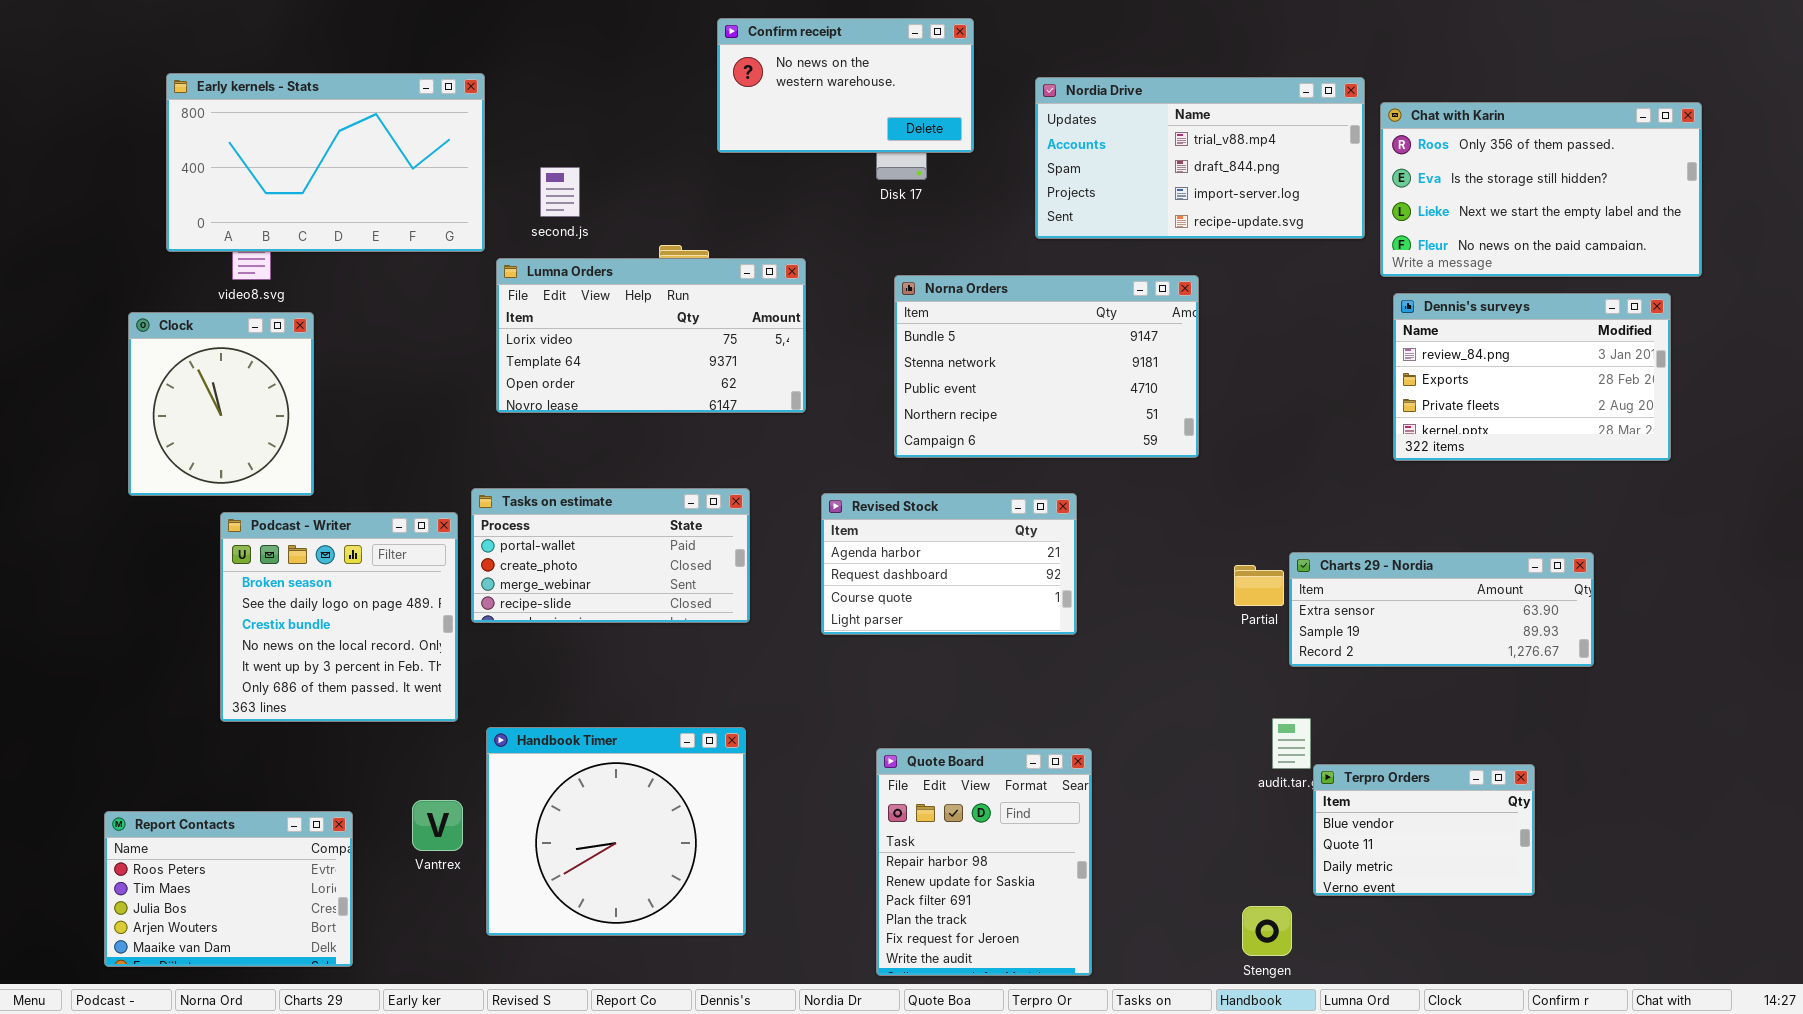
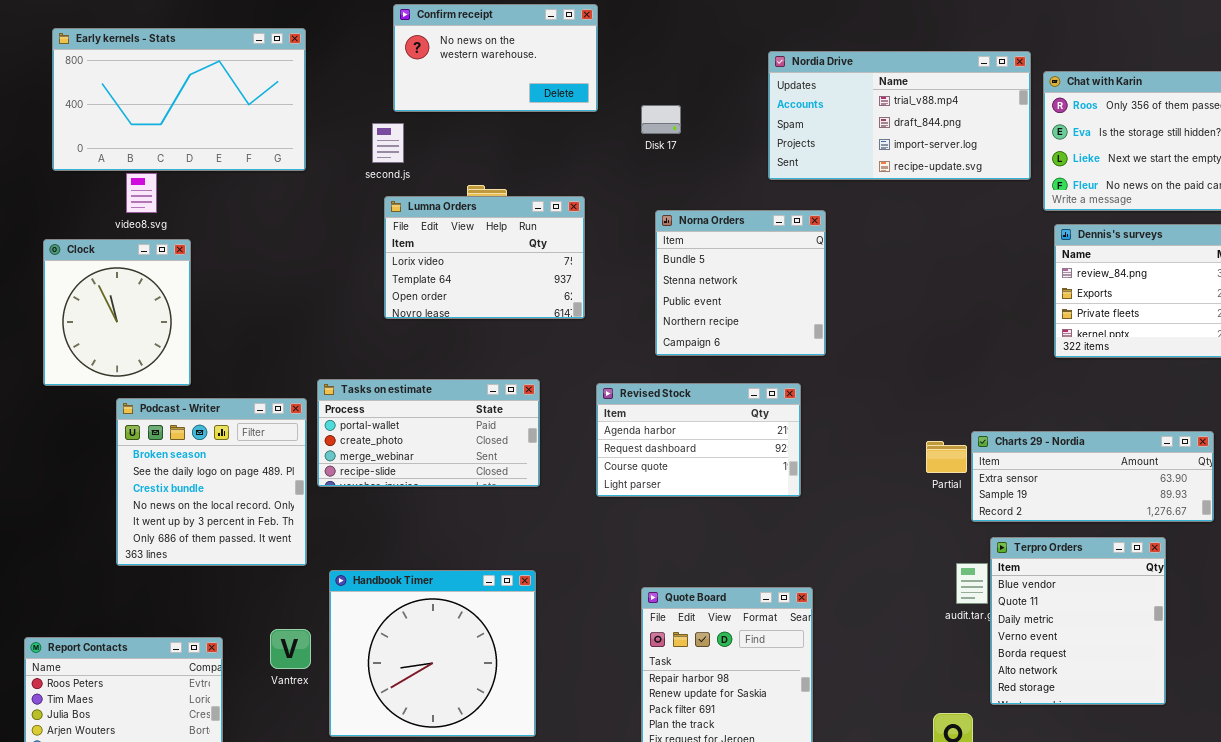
Confirm receipt: [717,18,974,153] -> [393,4,598,112], moved
Early kernels - Stats: [166,73,485,252] -> [52,28,306,171], moved
Lumna Orders: [496,258,806,413] -> [384,196,585,319], resized
Norna Orders: [894,275,1199,458] -> [655,210,826,356], resized
Terpro Orders: [1313,764,1535,896] -> [990,537,1166,705], resized

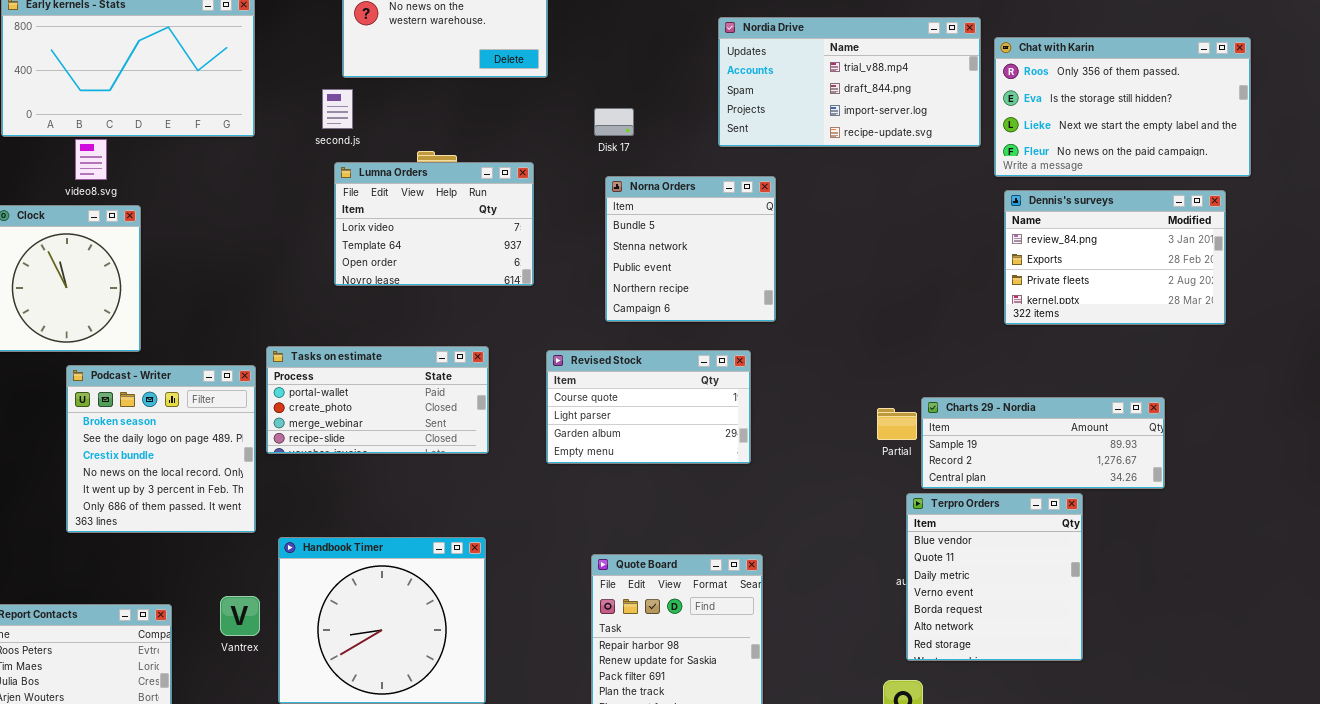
Disk 17: [641,105,681,134] -> [594,108,634,136], moved
Revised Stock: [596,383,801,497] -> [546,350,751,464], scrolled down 2 rows
Charts 29 - Nordia: [971,431,1214,522] -> [921,397,1165,489], scrolled down 1 row
Terpro Orders: [990,537,1166,705] -> [906,493,1083,661], moved

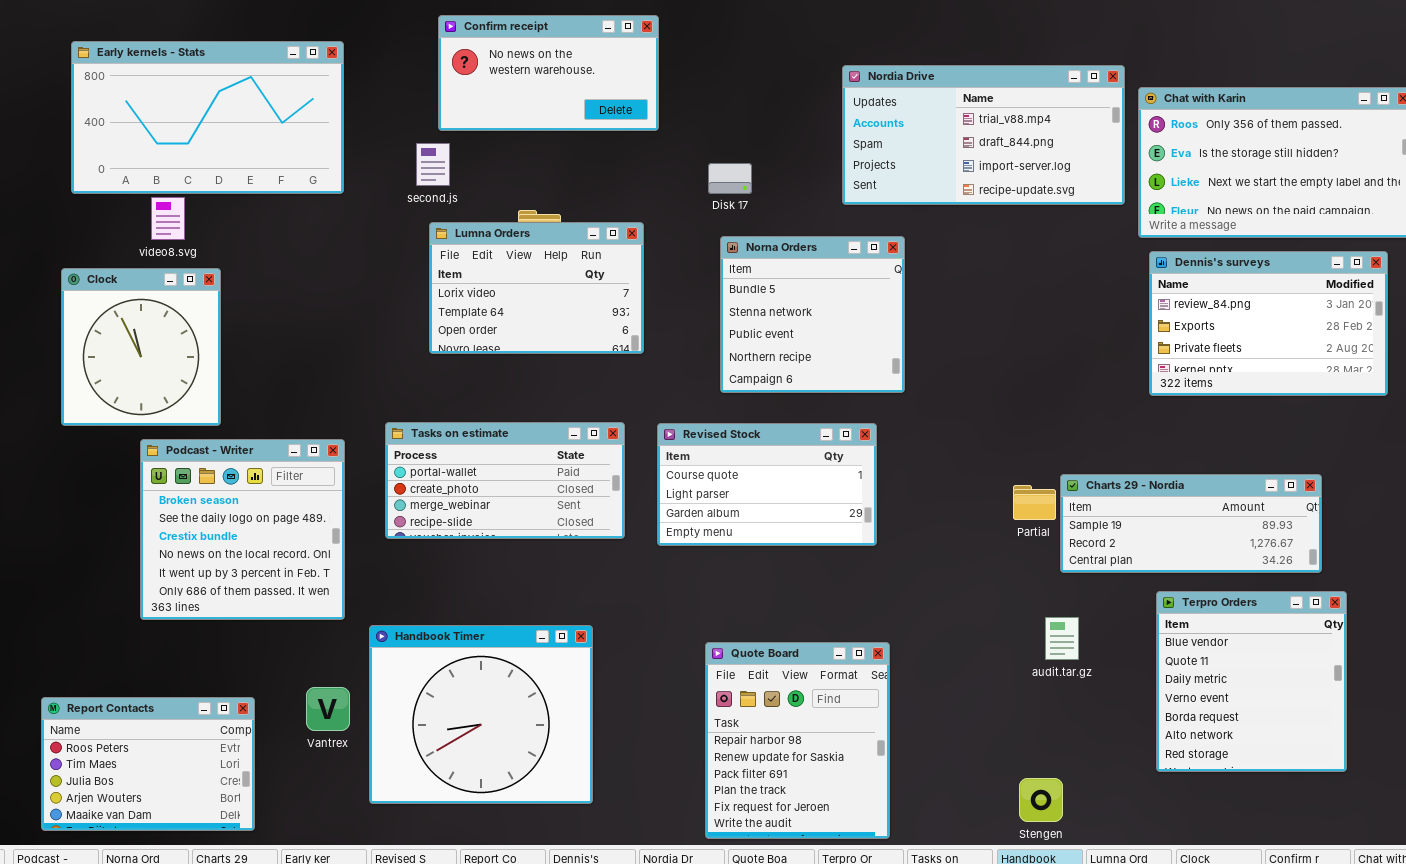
Tasks on estimate: [266,346,489,454] -> [385,422,625,539], moved
Terpro Orders: [906,493,1083,661] -> [1156,591,1347,772], moved

